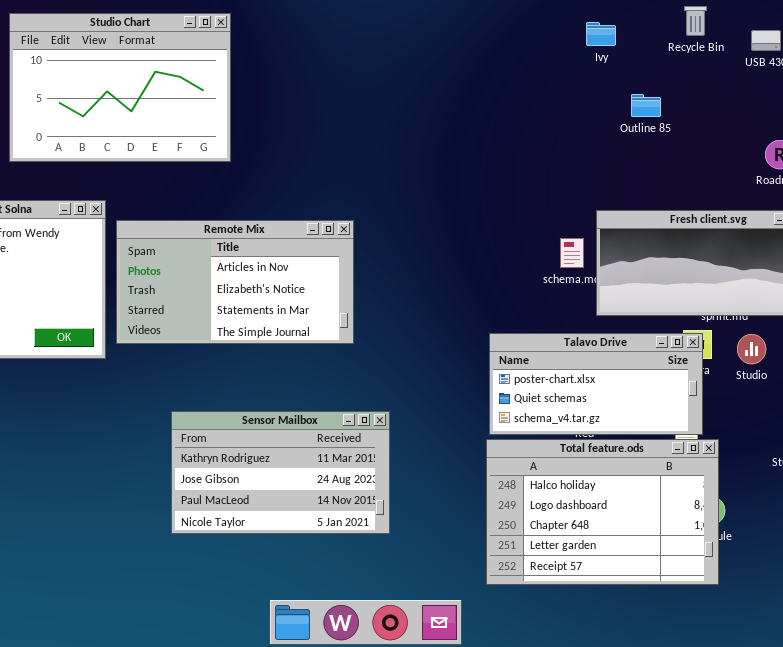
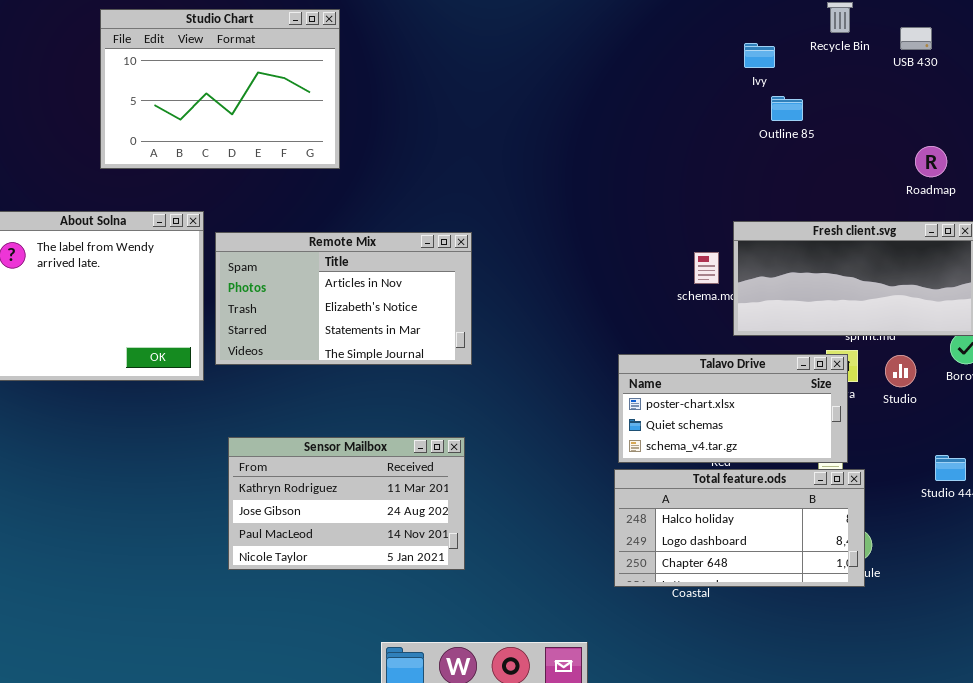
Ivy: [586,22,616,46] -> [744,43,775,68], moved
Sensor Mailbox: [171,411,390,534] -> [228,437,465,570], moved
Total feature.ods: [486,439,719,585] -> [614,469,865,587], resized

